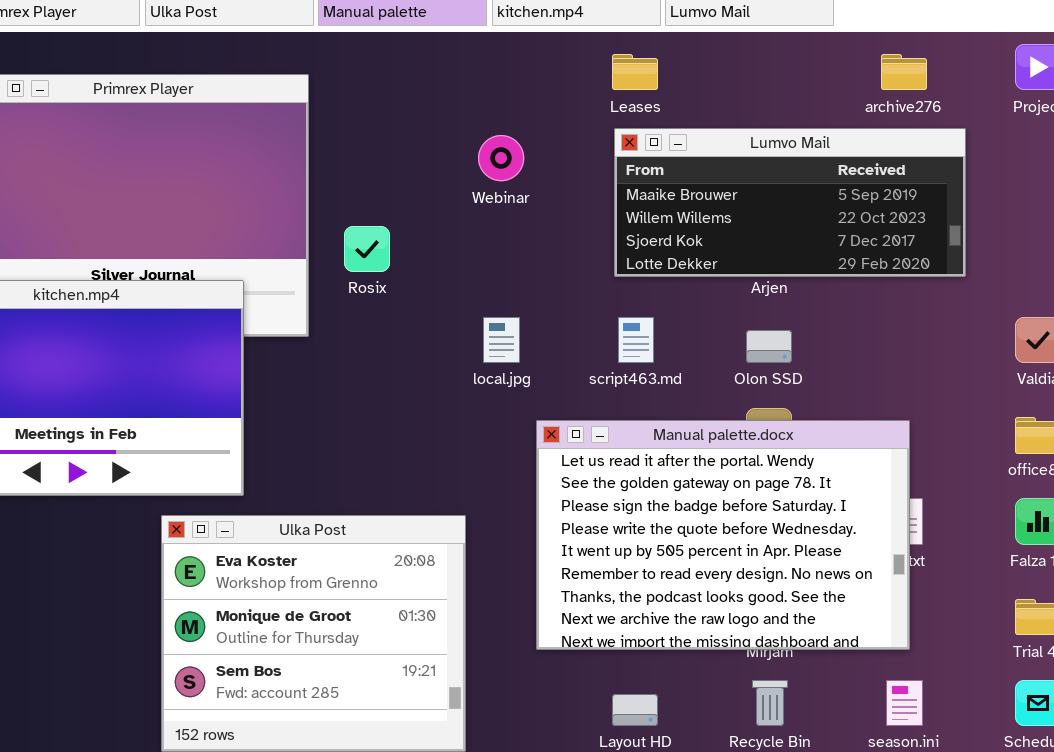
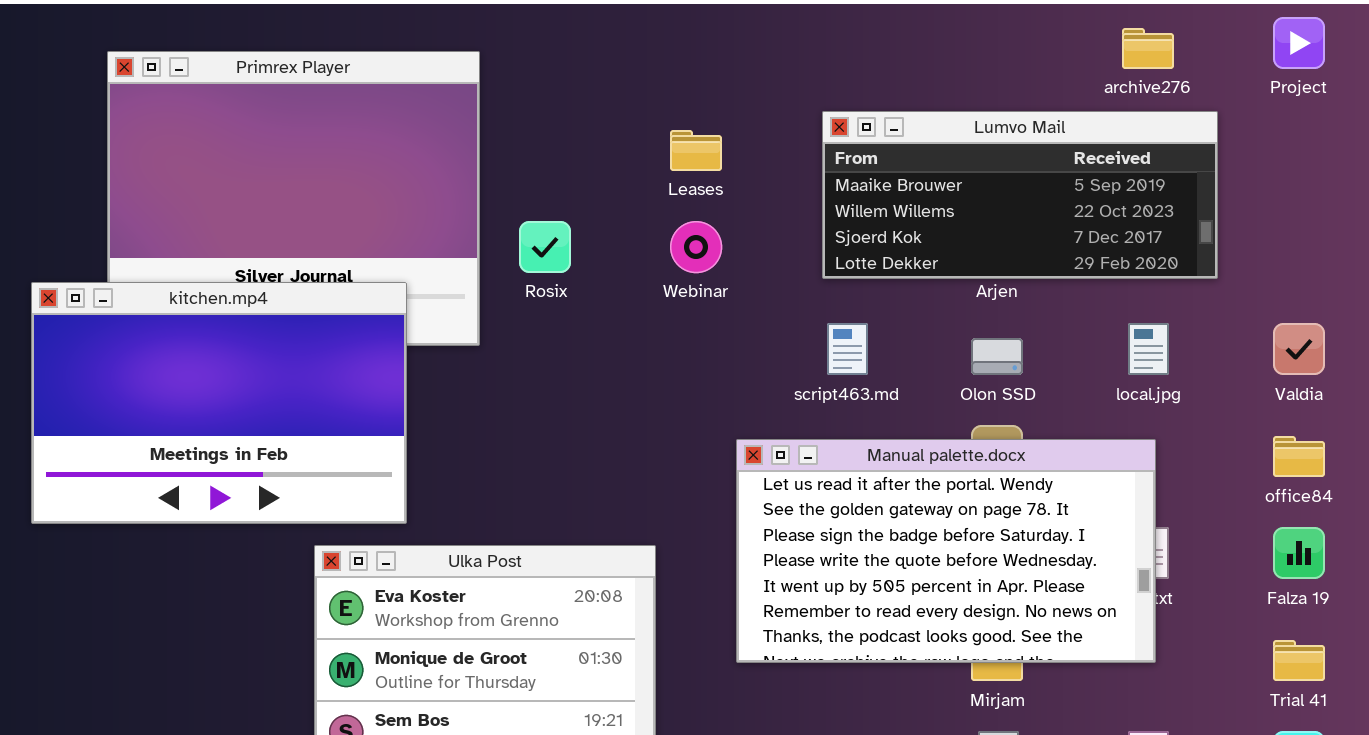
Leases: [612,54,658,90] -> [670,130,722,171], moved
Webinar: [478,135,524,181] -> [670,221,722,273], moved
local.jpg: [483,317,520,363] -> [1128,323,1169,375], moved
Manual palette.docx: [536,420,910,650] -> [736,439,1156,663], resized

